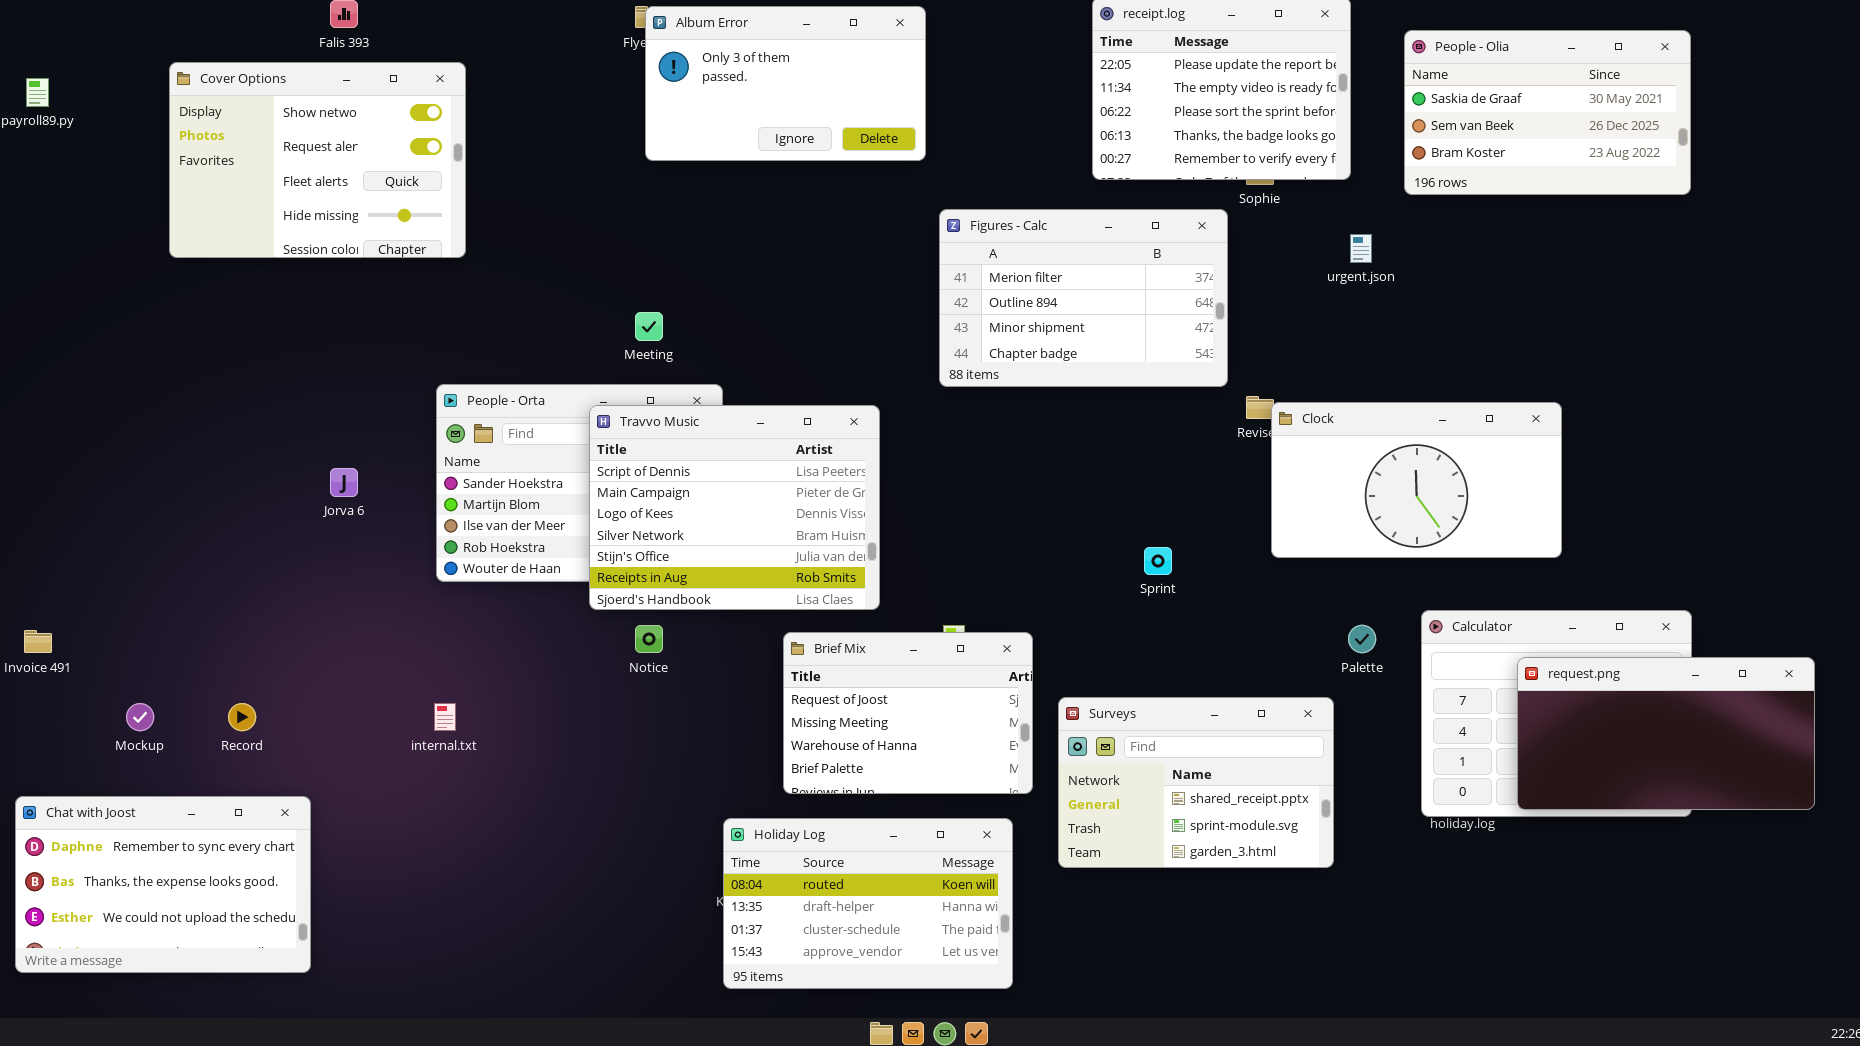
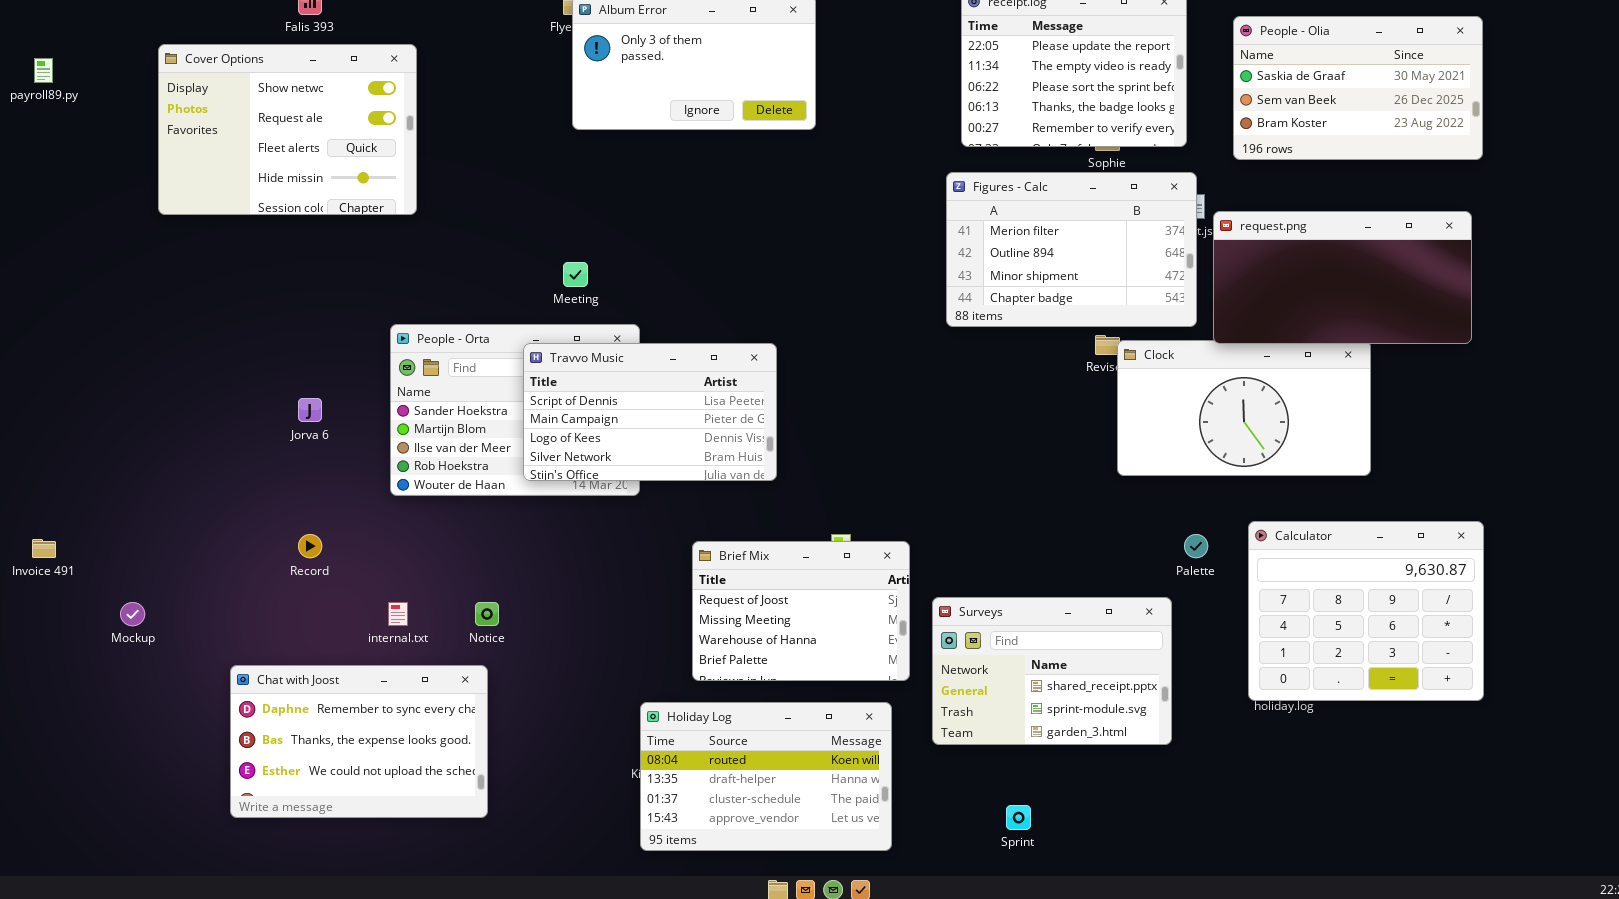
Figures - Calc: [939,209,1228,387] -> [946,172,1197,327], moved
Travvo Music: [589,405,880,610] -> [523,343,777,481], resized
Sprint: [1144,547,1172,575] -> [1006,805,1031,830], moved
Notice: [635,625,663,653] -> [475,602,499,626], moved
request.png: [1517,657,1815,810] -> [1213,211,1472,344], moved
Record: [228,703,256,731] -> [298,534,322,558], moved
Chat with Joost: [15,796,311,973] -> [230,665,488,818], moved

